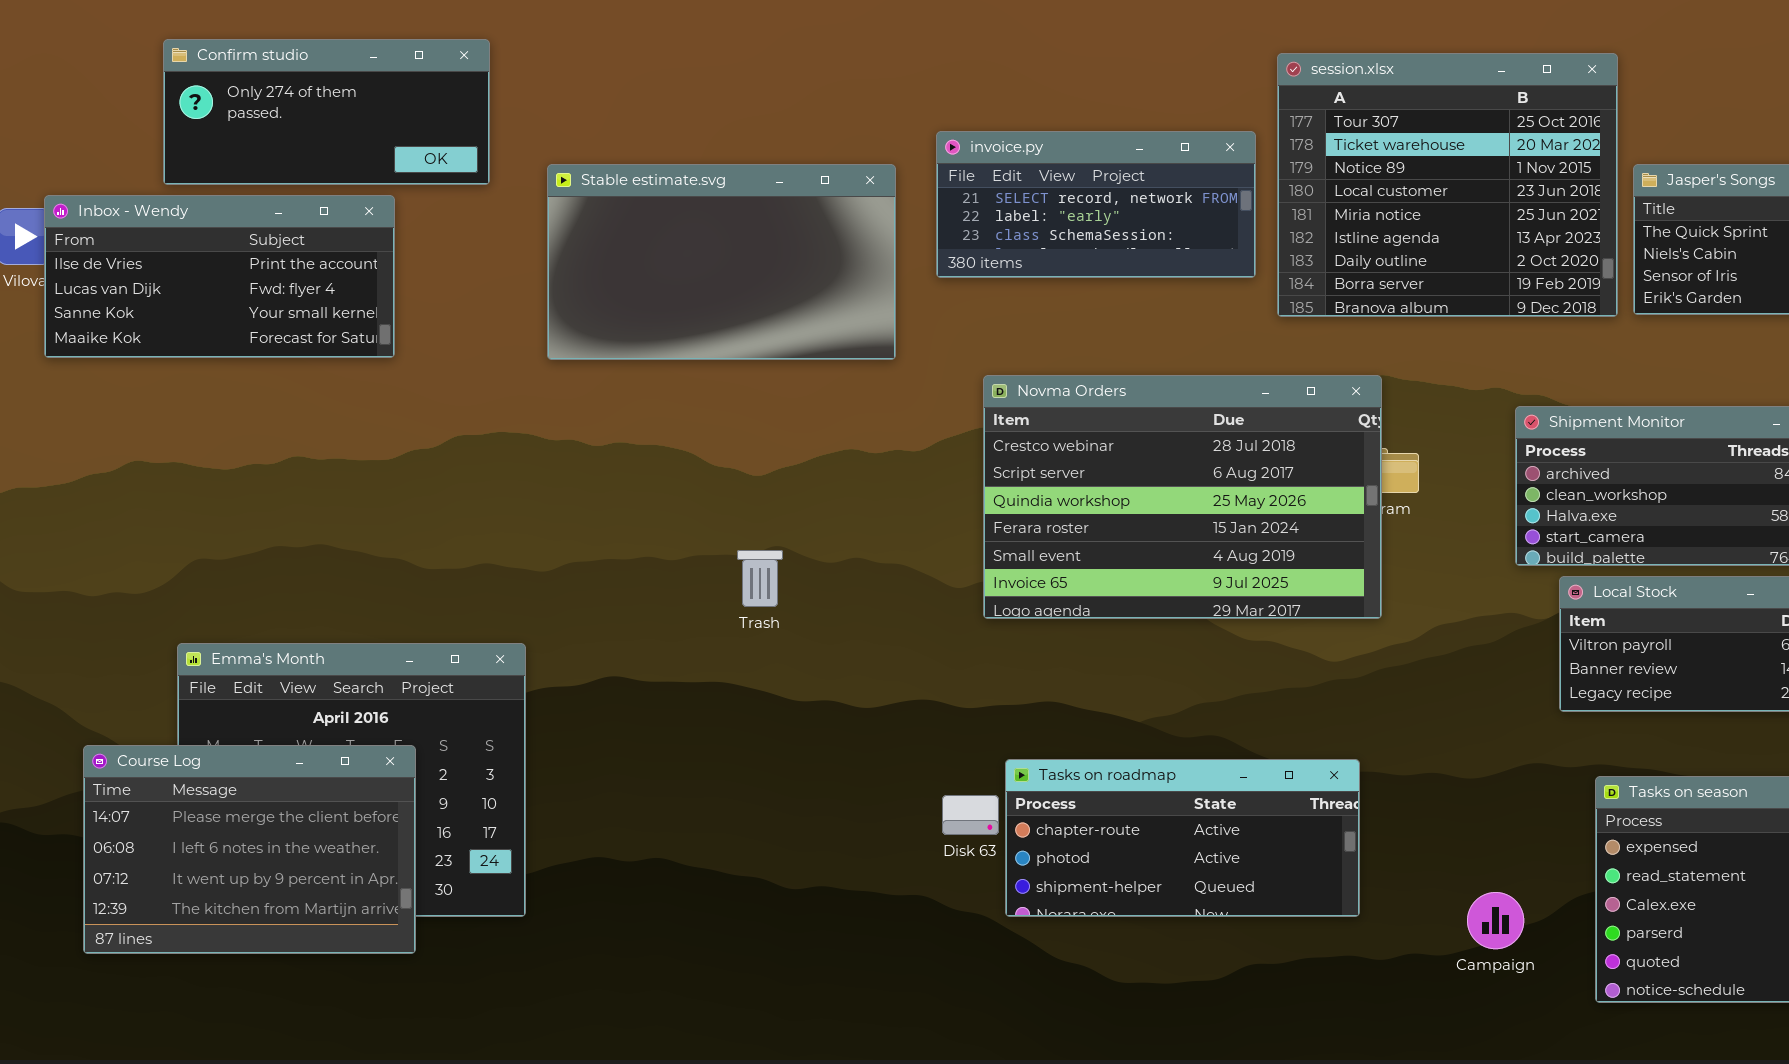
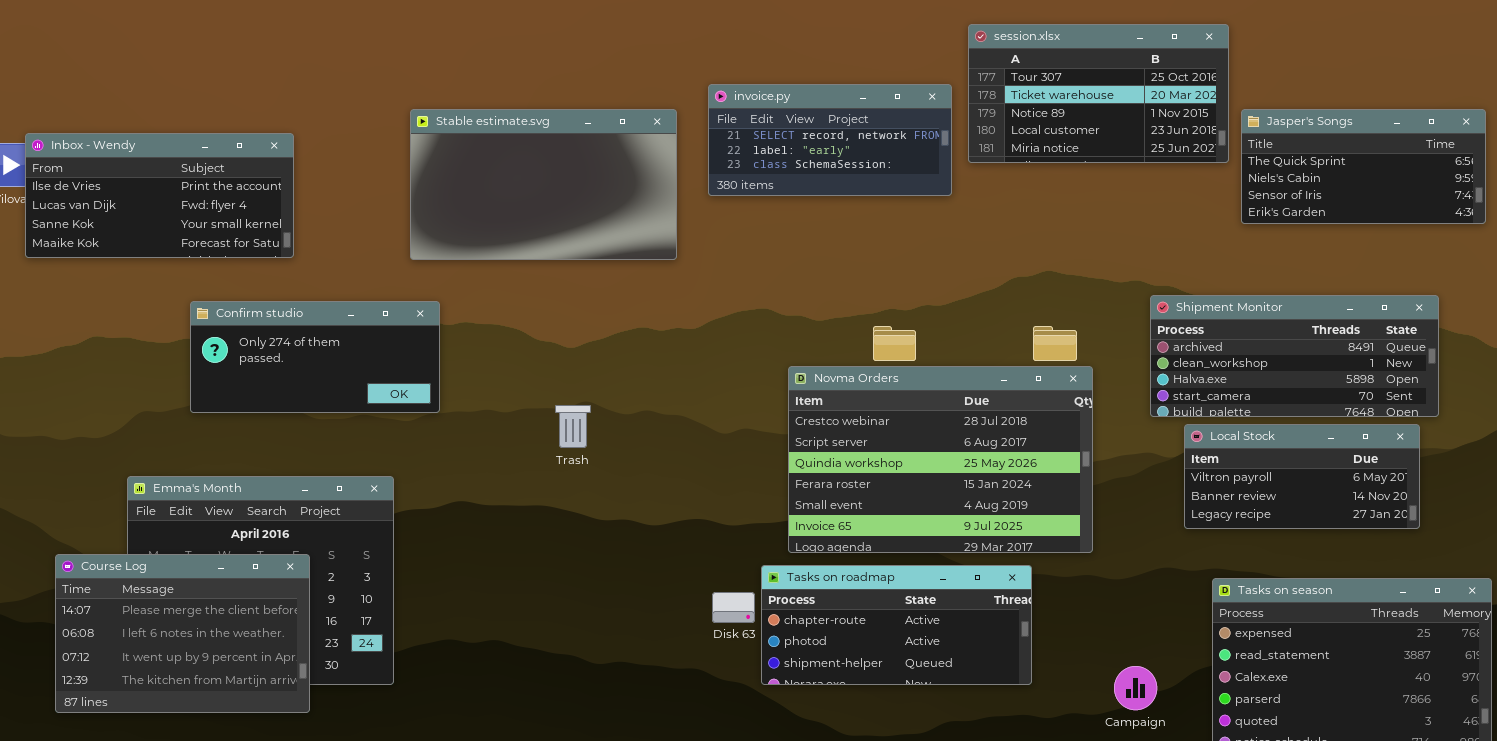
Confirm studio: [163,39,490,185] -> [190,301,440,413], moved
session.xlsx: [1277,53,1618,317] -> [968,24,1229,163], resized
Novma Orders: [983,375,1382,619] -> [788,366,1093,553], moved

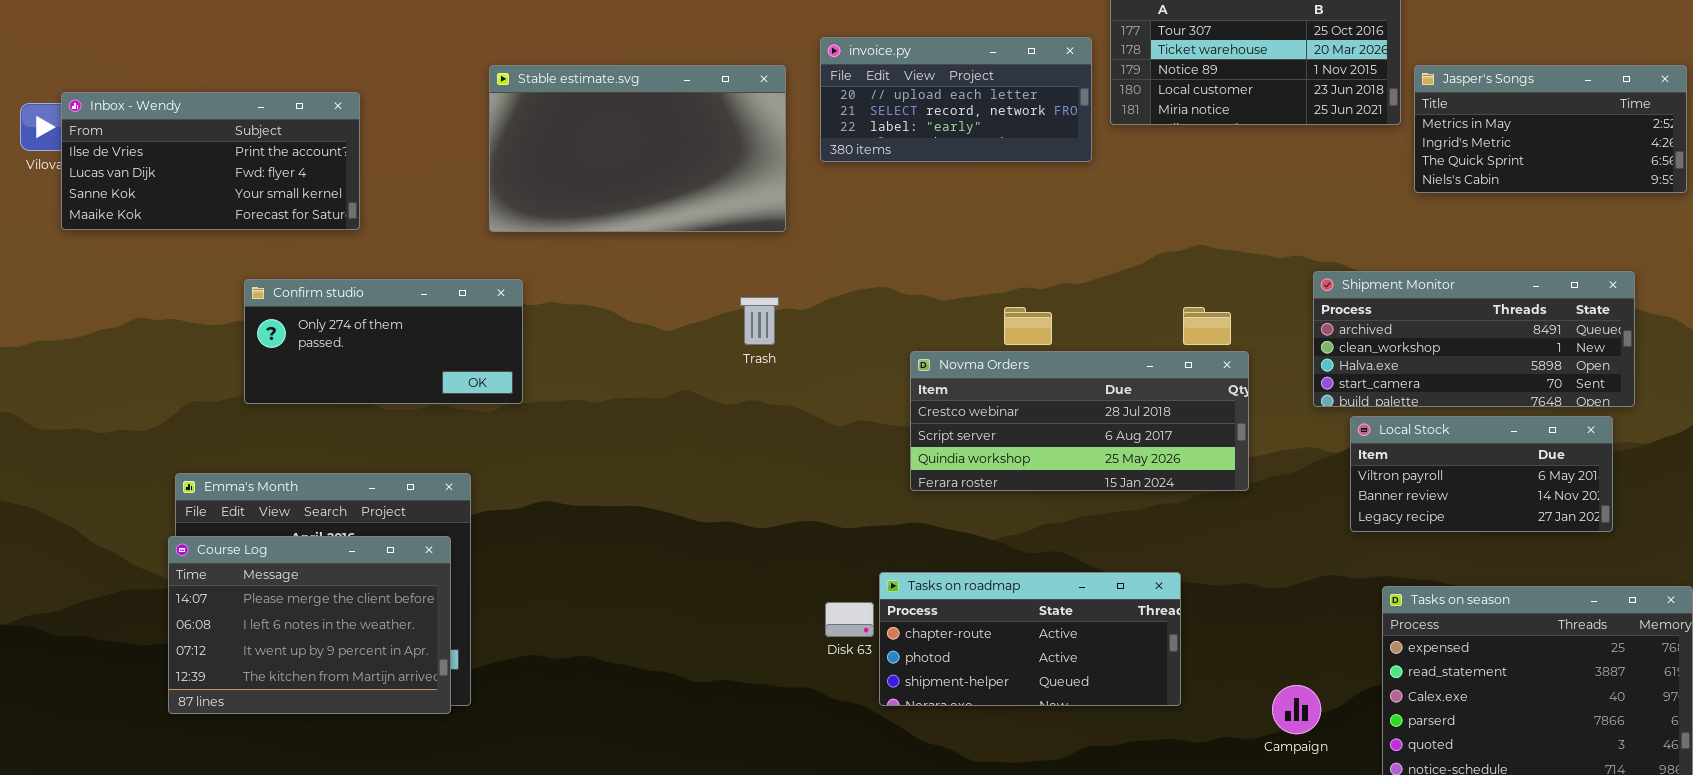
invoice.py: [708,84,952,196] -> [820,37,1092,162], scrolled up 1 row
Jasper's Songs: [1241,109,1486,224] -> [1414,65,1687,193], scrolled up 2 rows
Novma Orders: [788,366,1093,553] -> [910,351,1249,491], resized
Trash: [555,405,591,448] -> [740,297,779,345], moved
Course Log: [55,554,310,713] -> [168,536,451,714], moved

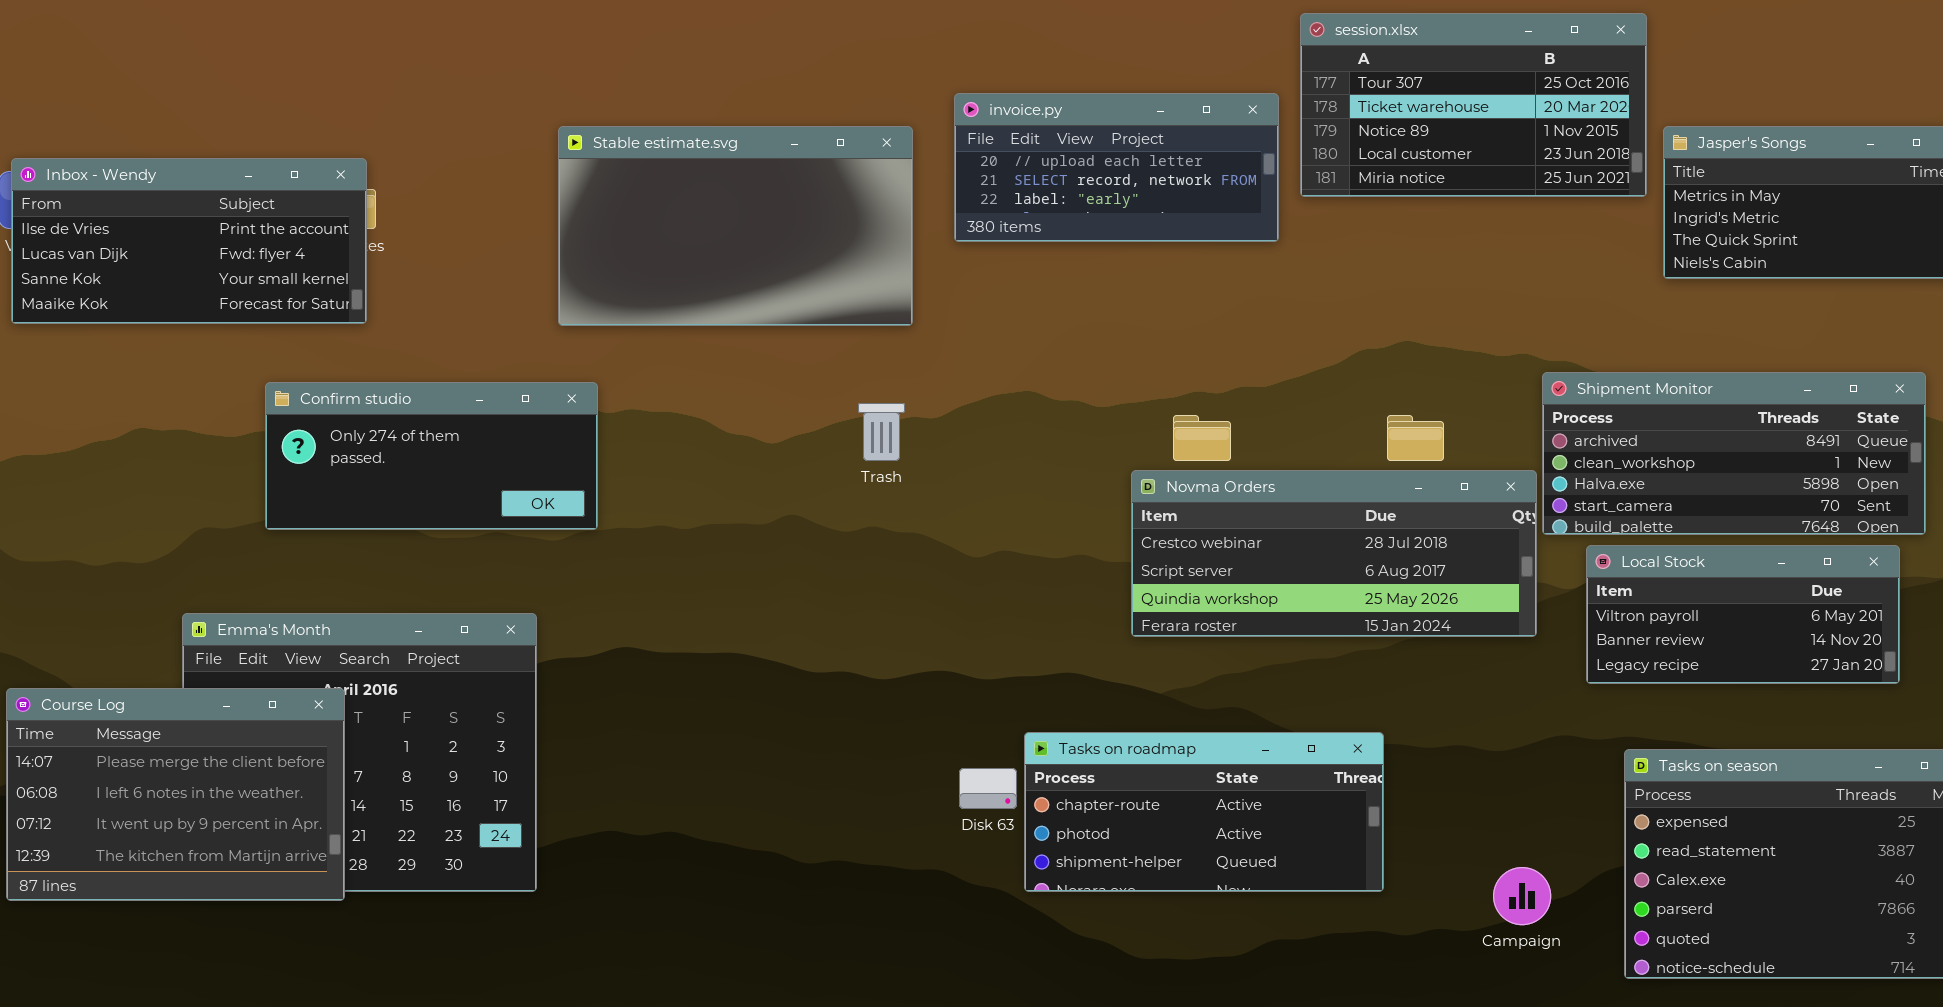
Inbox - Wendy: [61,92,360,230] -> [11,158,367,324], moved
Novma Orders: [910,351,1249,491] -> [1131,470,1537,637], moved
Course Log: [168,536,451,714] -> [6,688,345,901], moved

